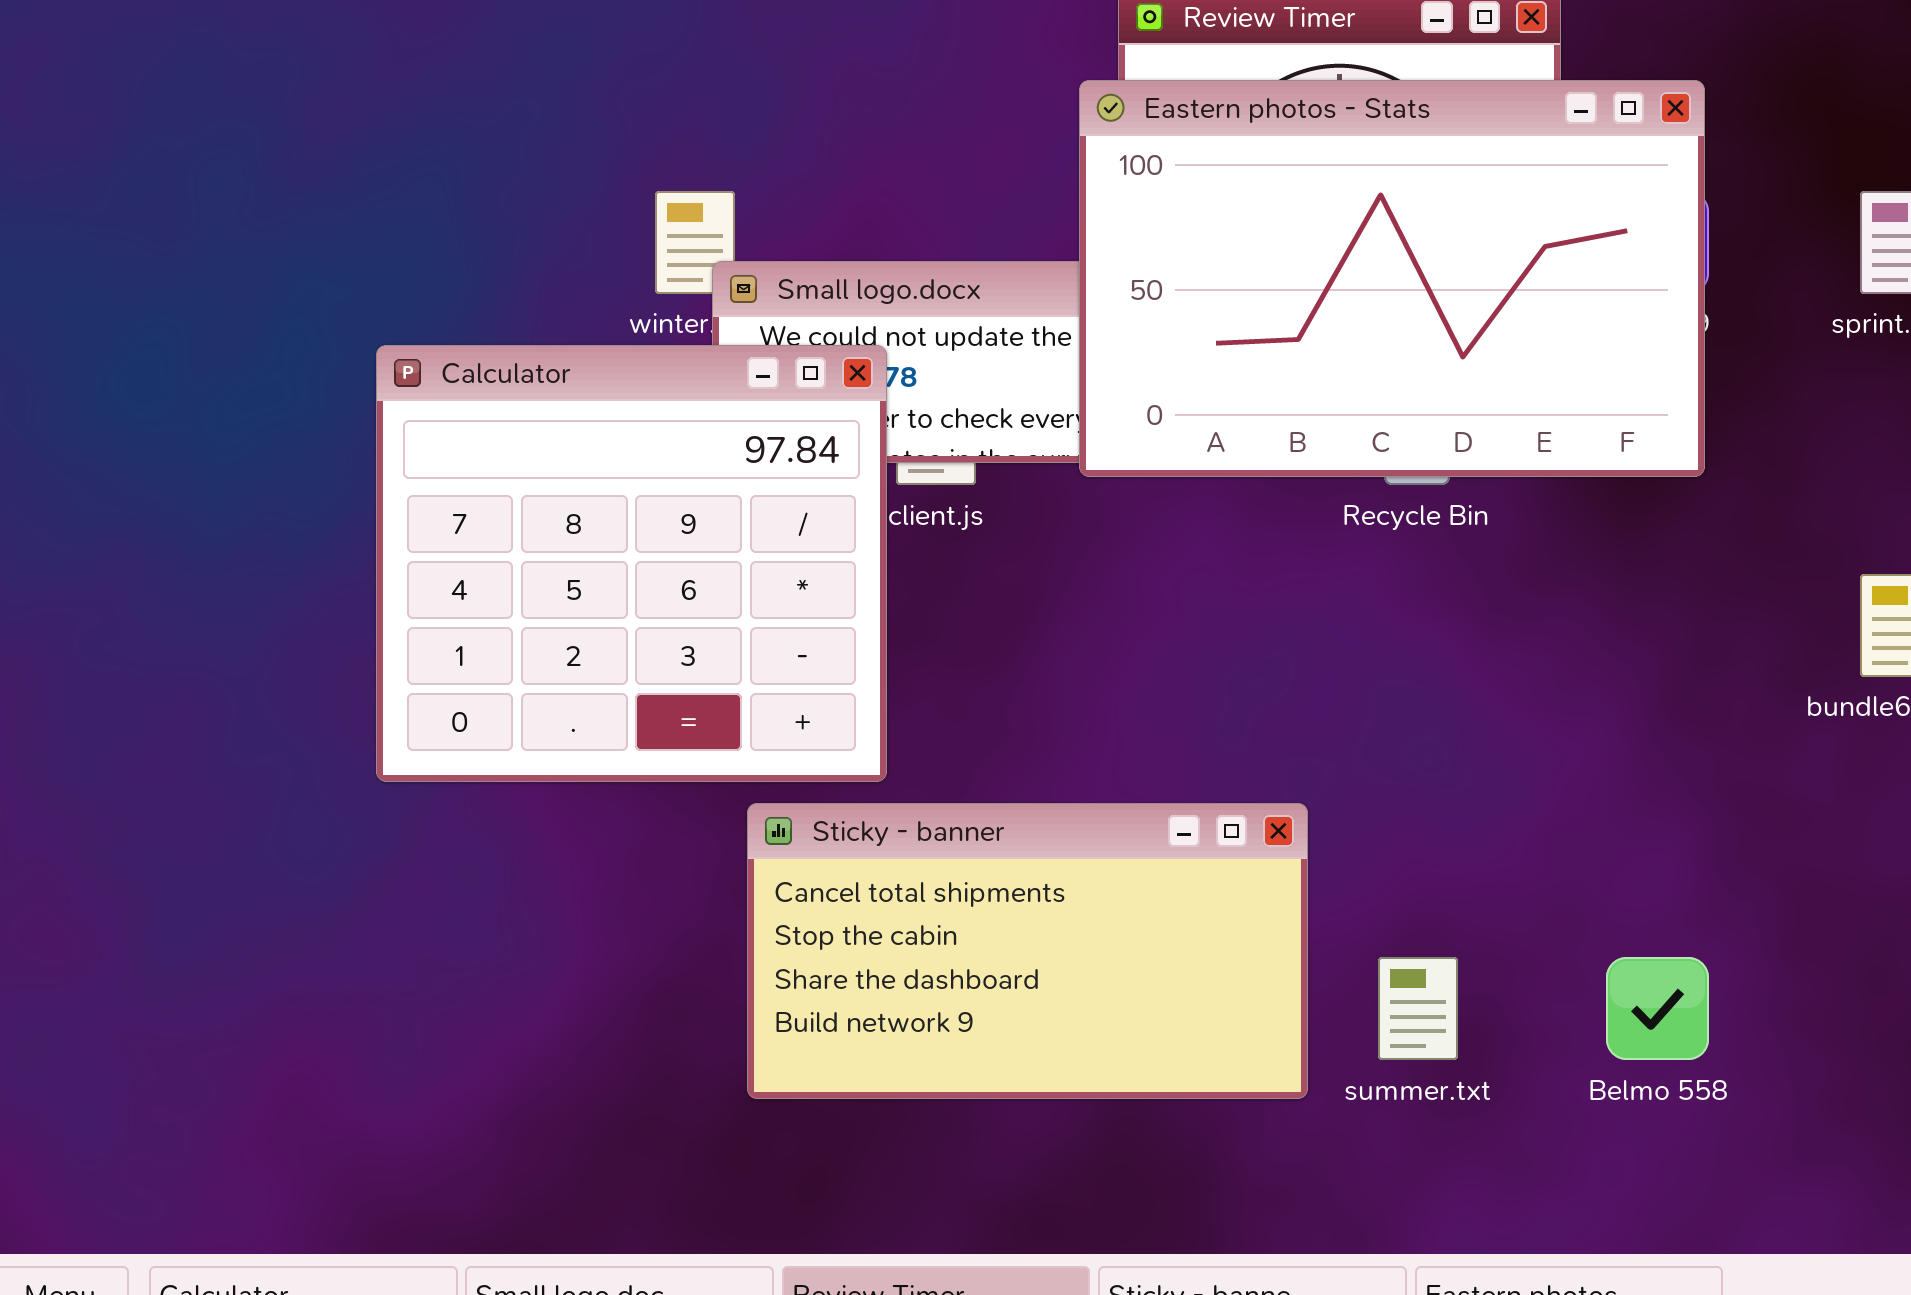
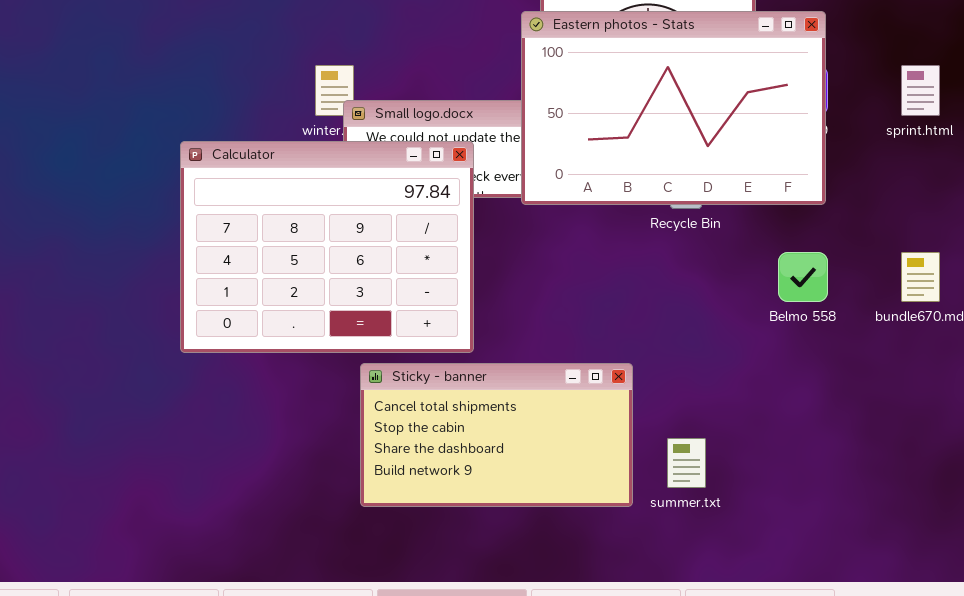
Calculator: [376,345,887,782] -> [180,141,474,353], resized
Belmo 558: [1606,957,1709,1060] -> [778,252,828,302], moved

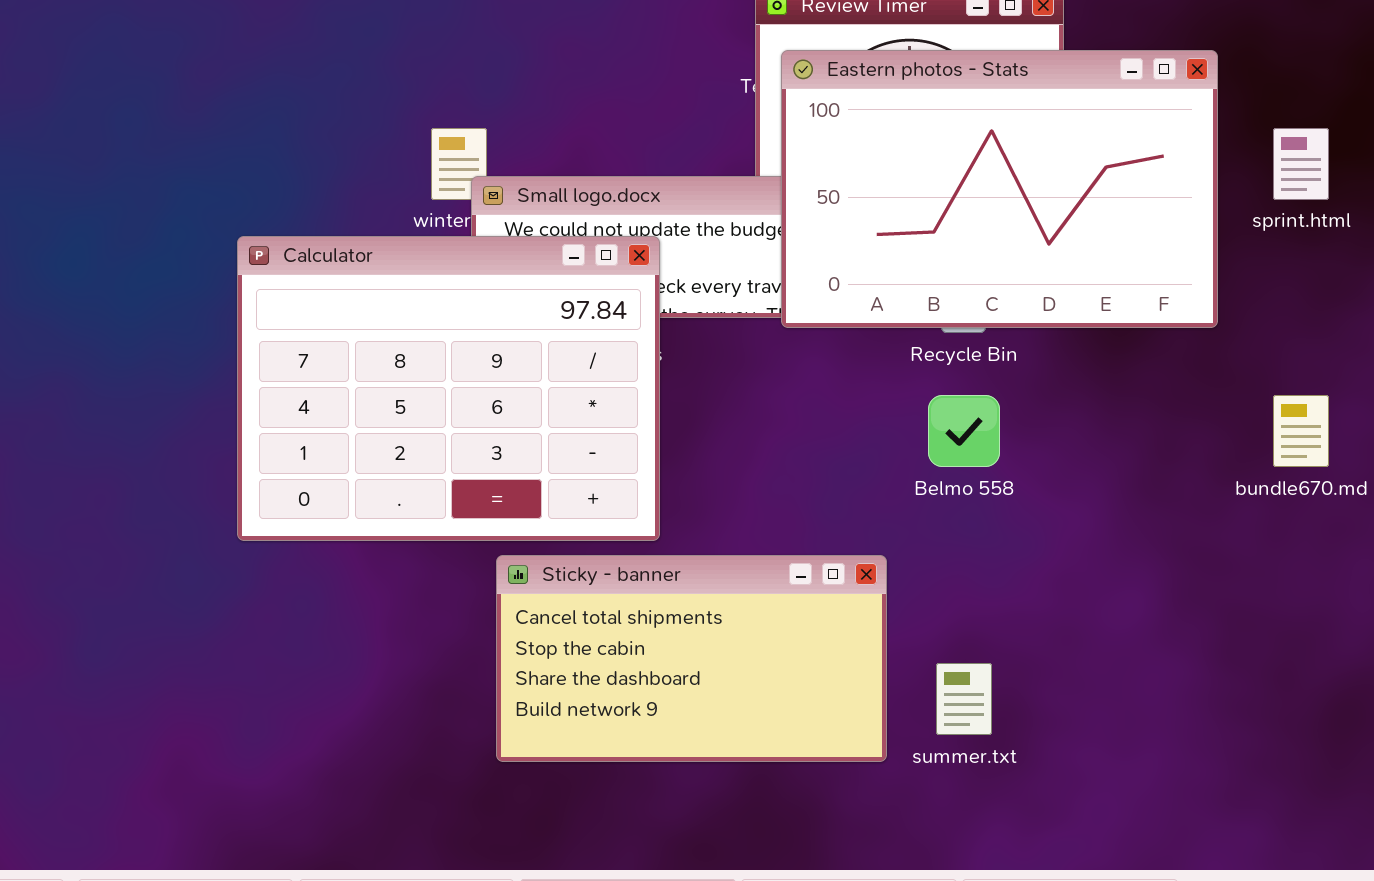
Eastern photos - Stats: [521,11,826,205] -> [781,50,1218,328], moved
Belmo 558: [778,252,828,302] -> [928,395,1000,467], moved

